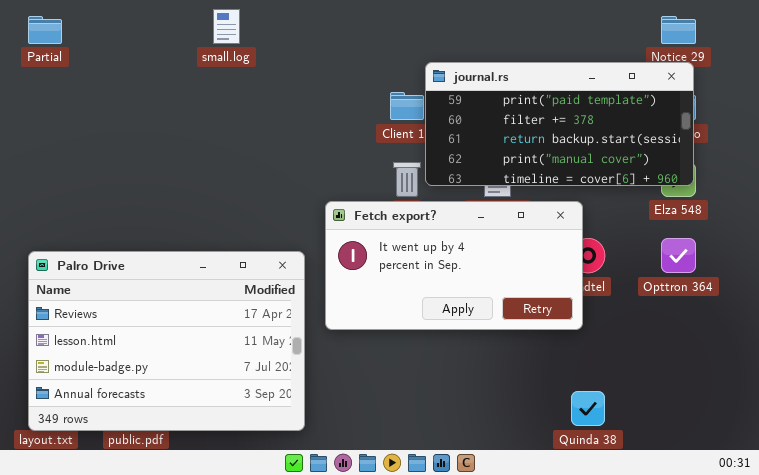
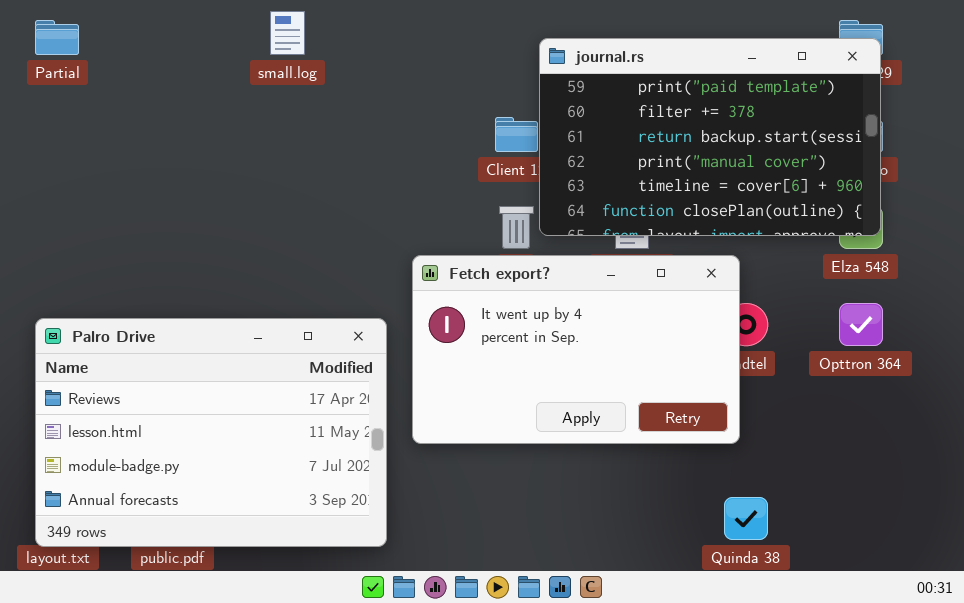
journal.rs: [425,62,694,186] -> [539,38,881,236], resized
Fetch export?: [325,201,583,330] -> [412,255,740,444], resized

